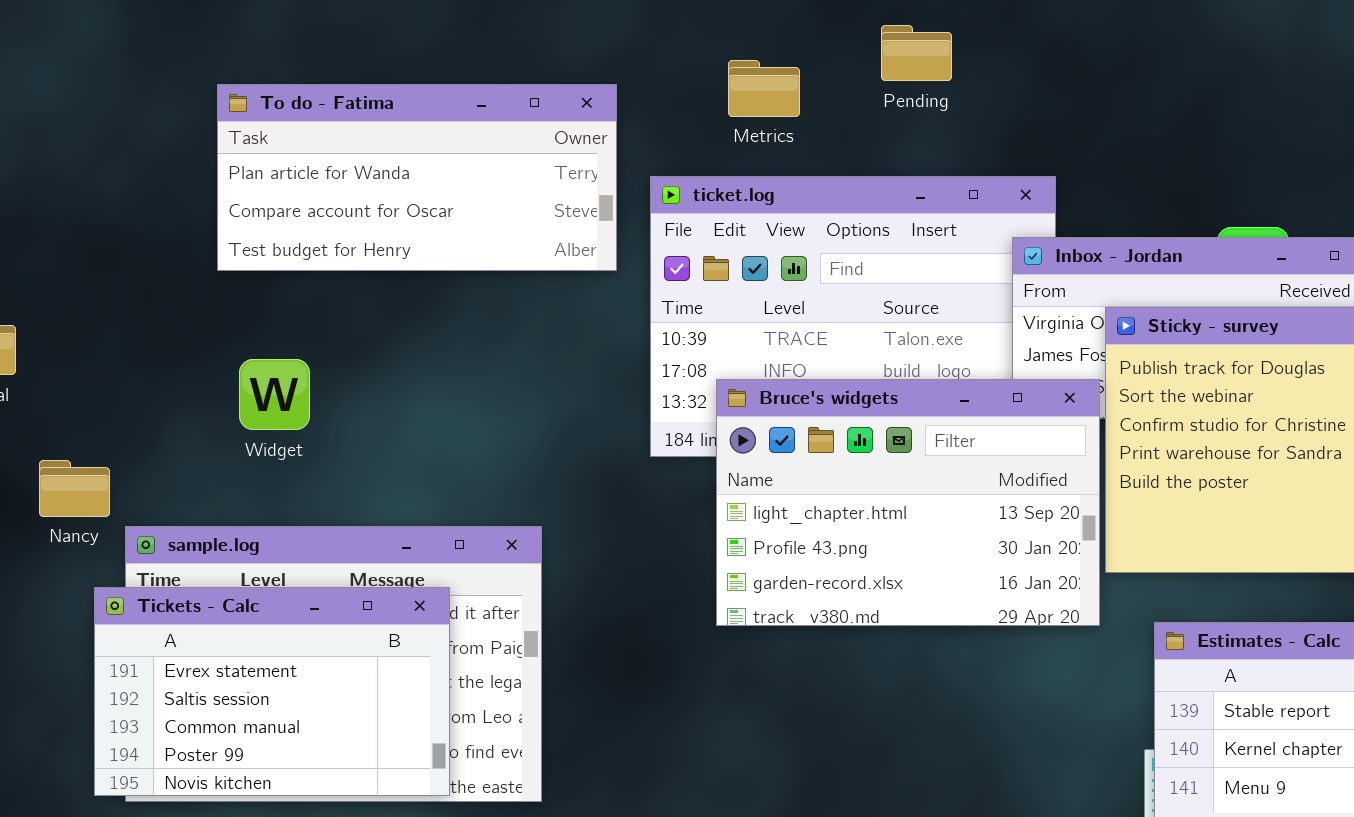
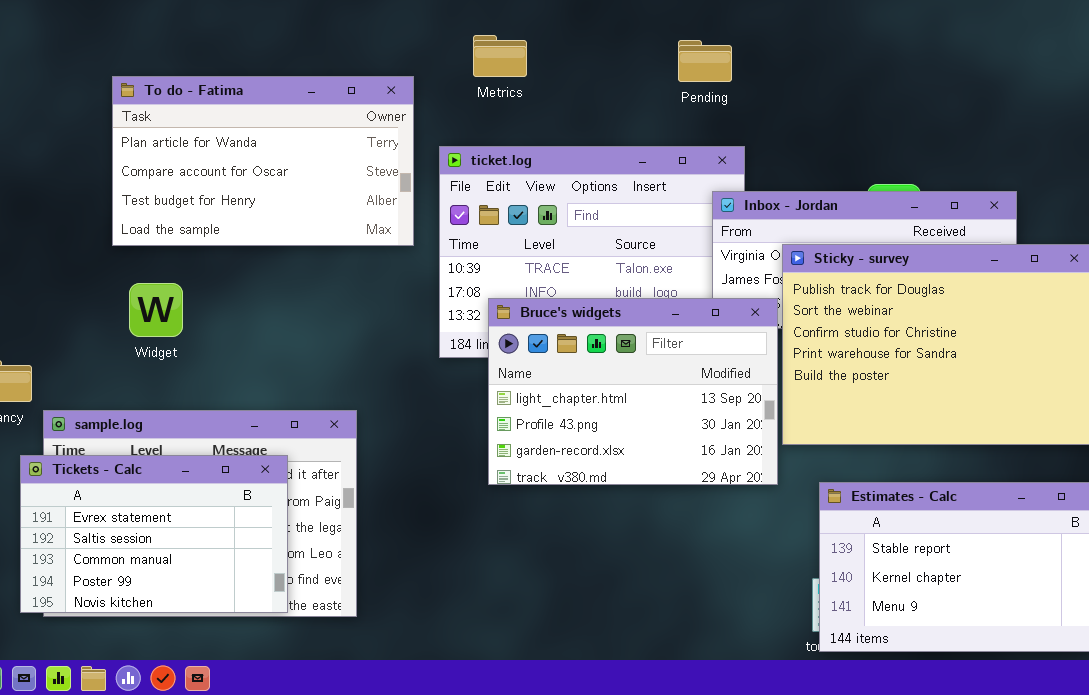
Pending: [881,25,952,81] -> [678,40,732,82], moved
Metrics: [728,60,800,117] -> [473,35,527,77], moved
To do - Fatima: [217,84,617,271] -> [112,76,414,246], resized

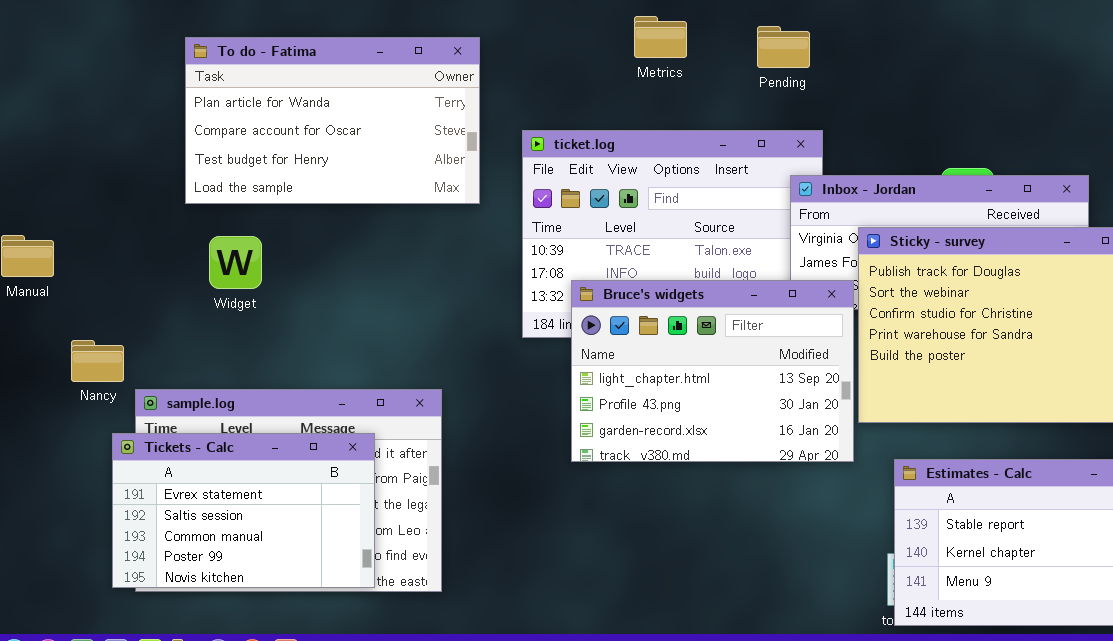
Metrics: [473,35,527,77] -> [634,16,687,58], moved
To do - Fatima: [112,76,414,246] -> [185,37,480,204], moved
Widget: [129,283,183,337] -> [209,236,262,289], moved

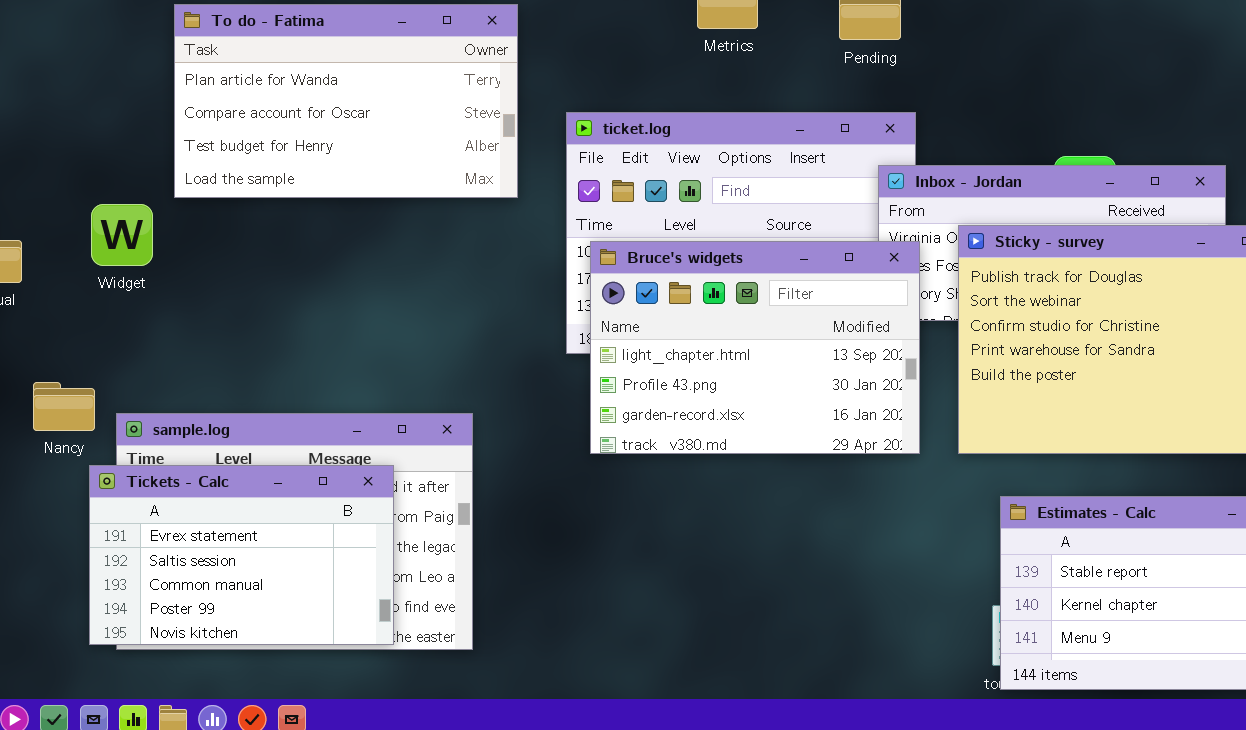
Widget: [209,236,262,289] -> [91,204,153,266], moved
Bruce's widgets: [571,280,854,462] -> [590,241,920,454], moved
Nancy: [71,340,124,382] -> [33,382,95,431], moved

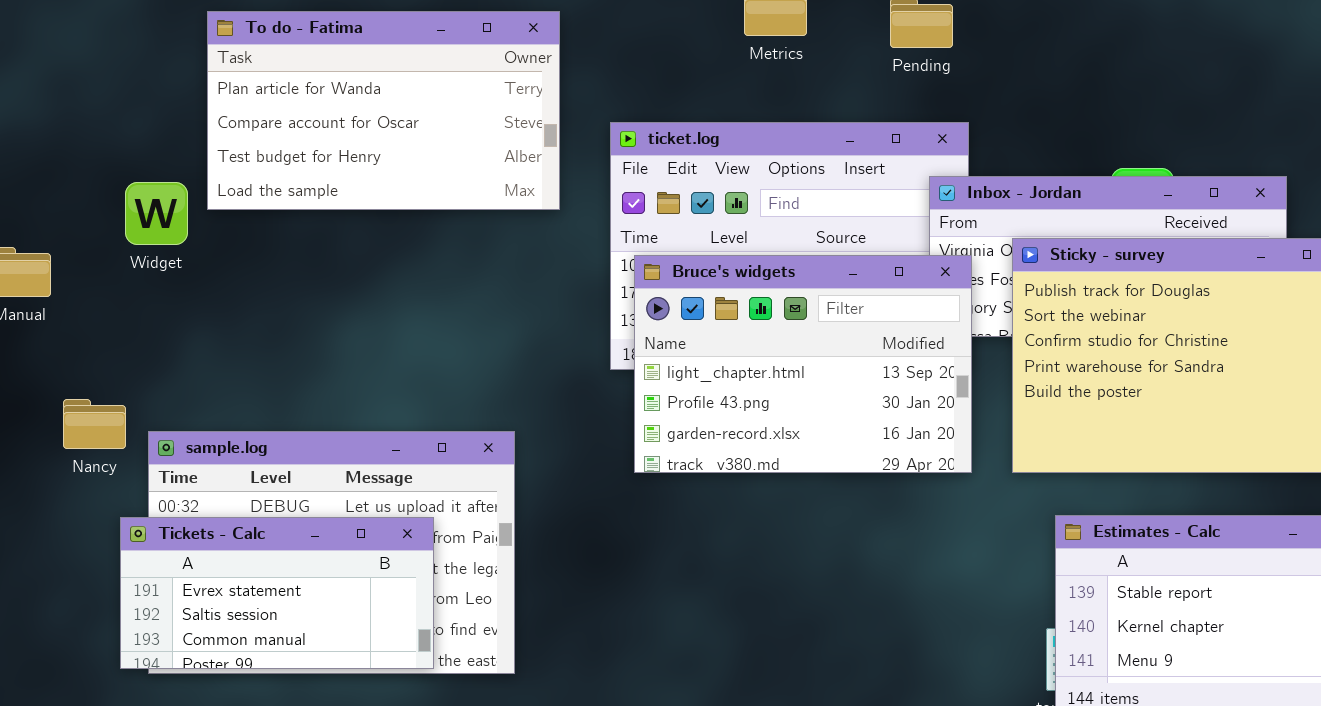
Widget: [91,204,153,266] -> [125,182,188,245], moved
Tickets - Calc: [89,465,394,645] -> [120,517,434,669], resized

